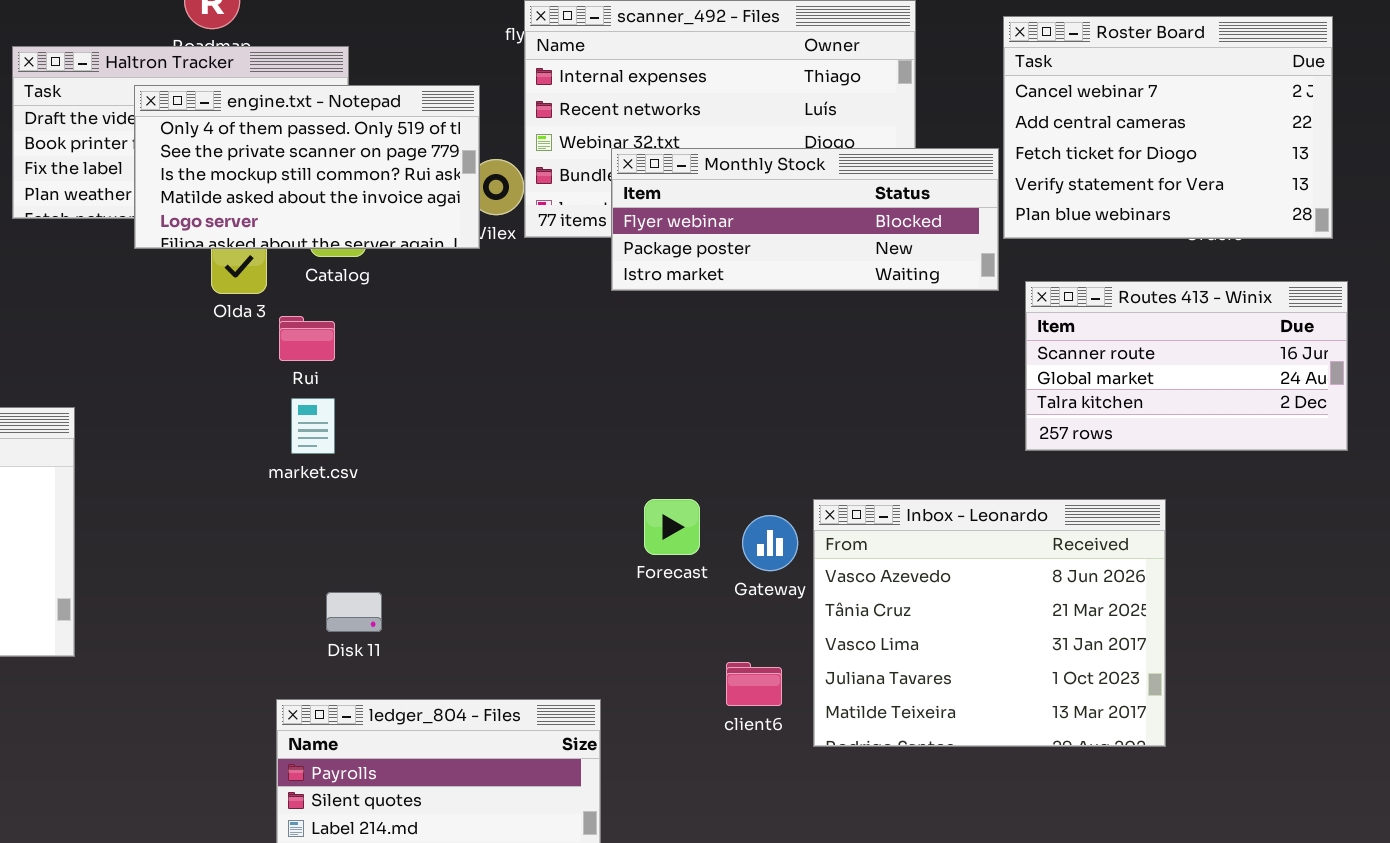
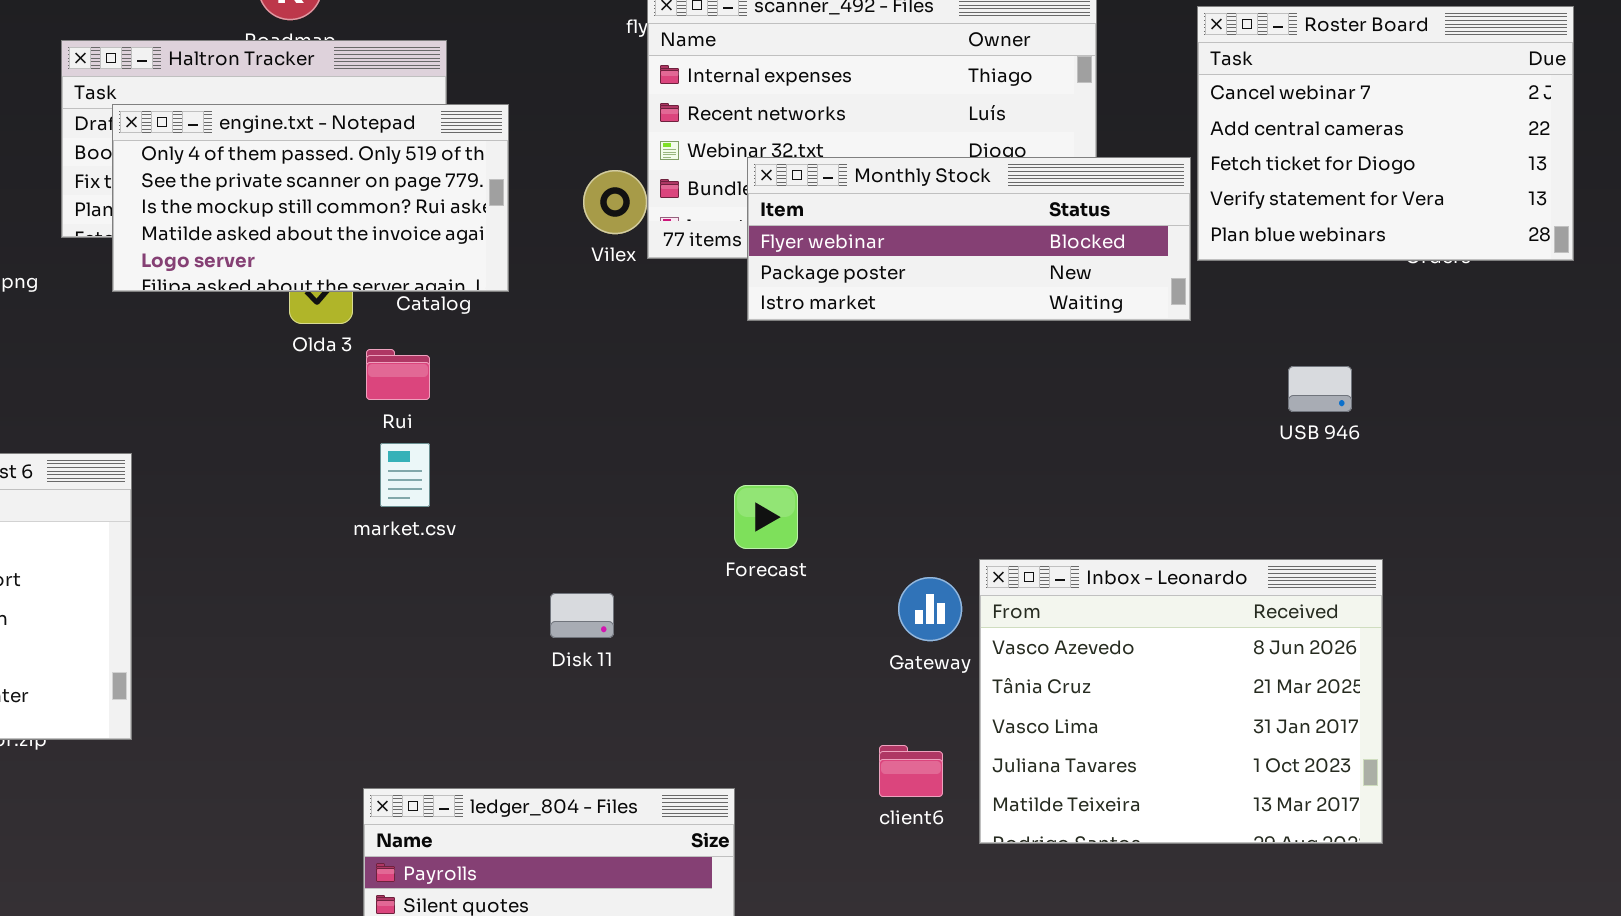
engine.txt - Notepad: [134,85,480,249] -> [112,104,509,292], moved
Routes 413 - Winix: [1025,281,1348,451] -> none, closed
Forecast: [644,499,700,555] -> [734,485,798,549], moved
Disk 11: [326,592,382,632] -> [550,593,614,638], moved

